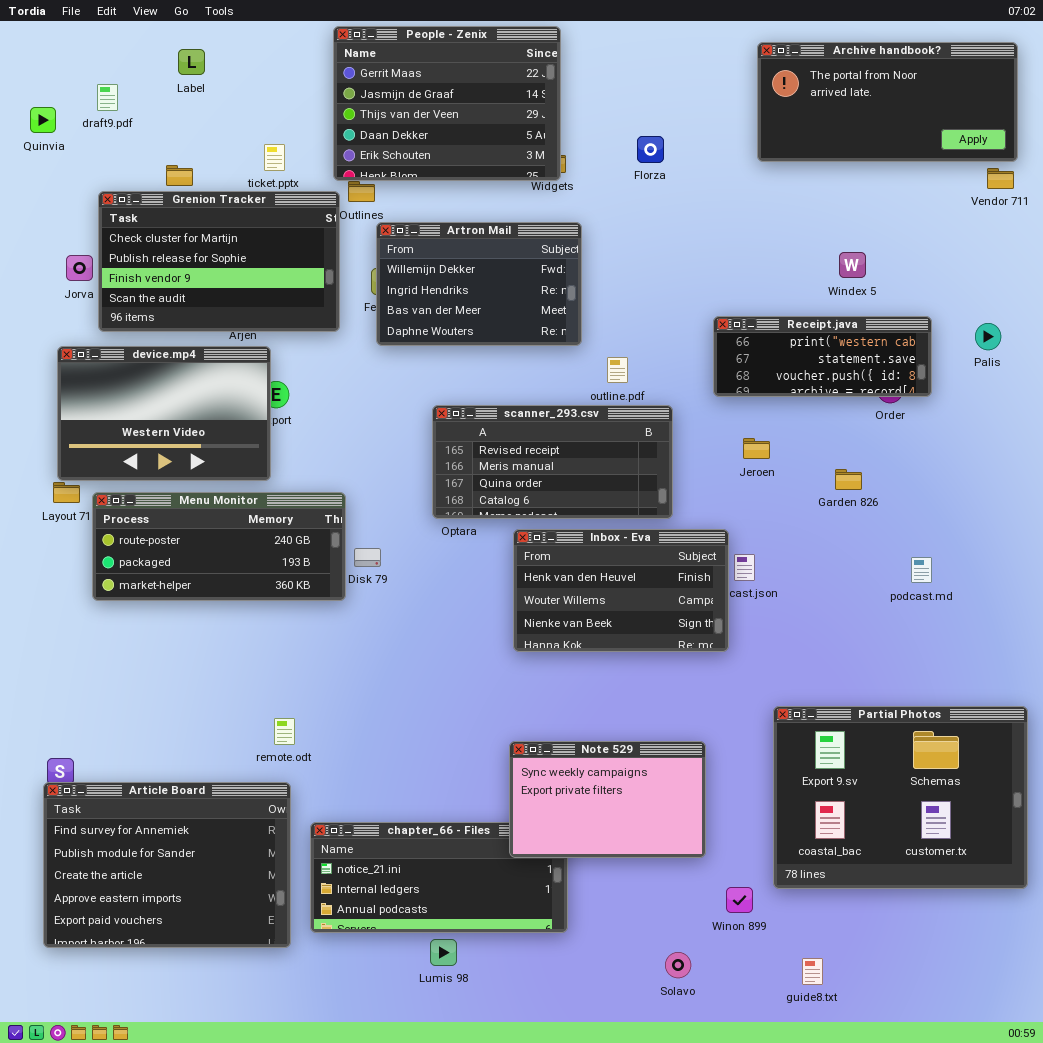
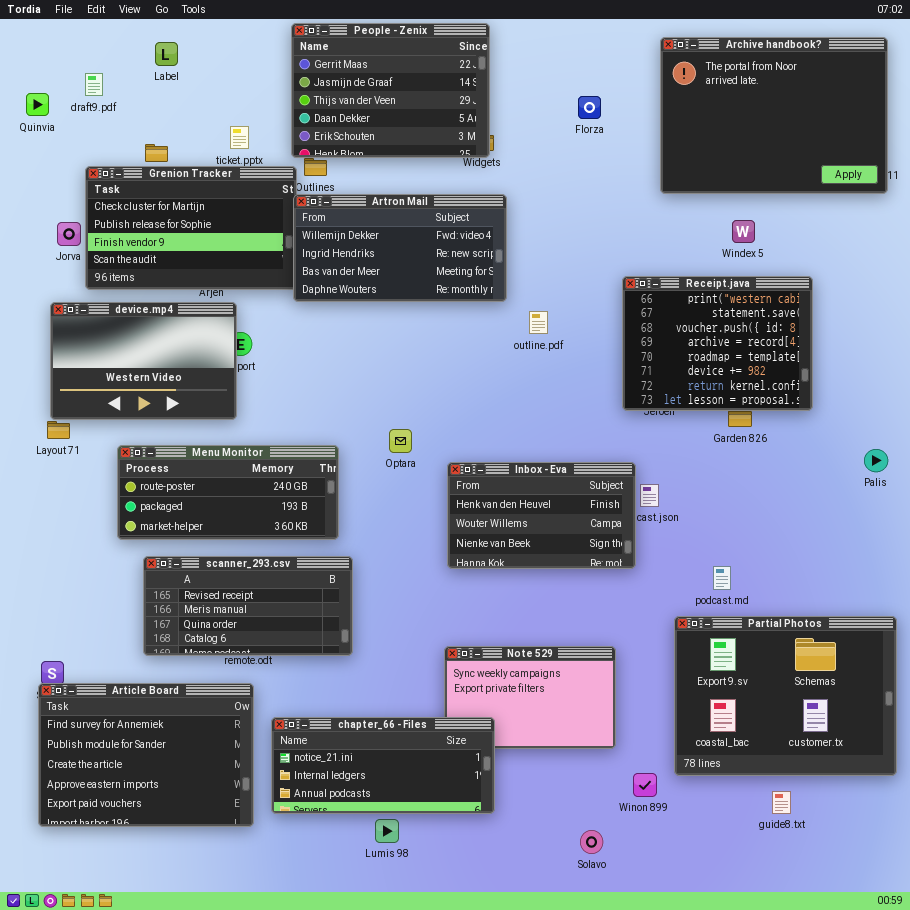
Archive handbook?: [757,42,1018,162] -> [660,37,888,194], resized
Florza: [637,136,664,163] -> [578,96,601,119], moved
Artron Mail: [376,222,582,346] -> [293,194,507,302], resized
Receipt.java: [713,316,932,397] -> [622,276,813,411], resized
Palis: [975,323,1001,350] -> [864,449,888,472], moved
scanner_293.csv: [432,405,673,519] -> [143,556,353,656], moved
Menu Monitor: [92,492,346,601] -> [117,445,339,540], moved
podcast.md: [911,557,932,583] -> [713,566,731,590], moved
chapter_66 - Files: [310,822,568,933] -> [271,717,495,814], raised
guide8.txt: [802,958,823,985] -> [772,791,791,814], moved

